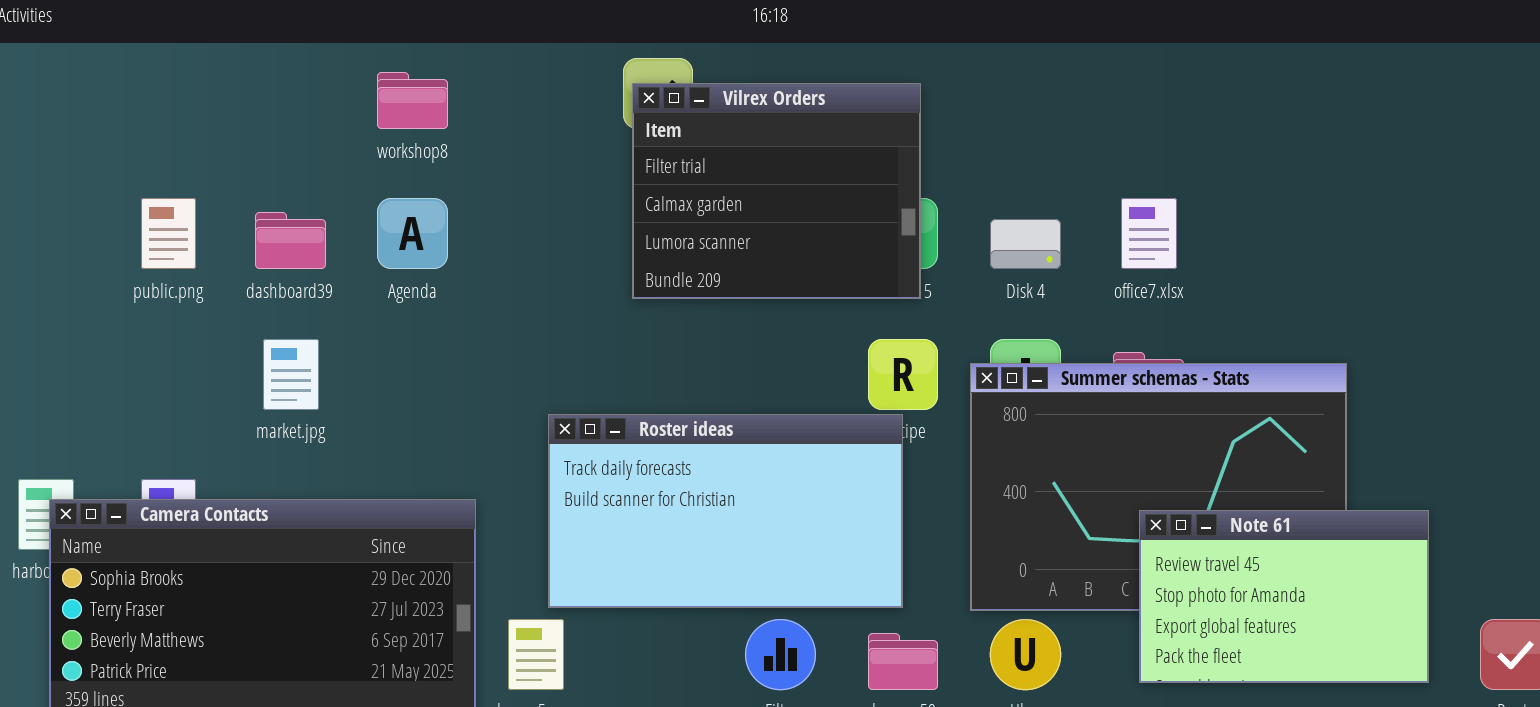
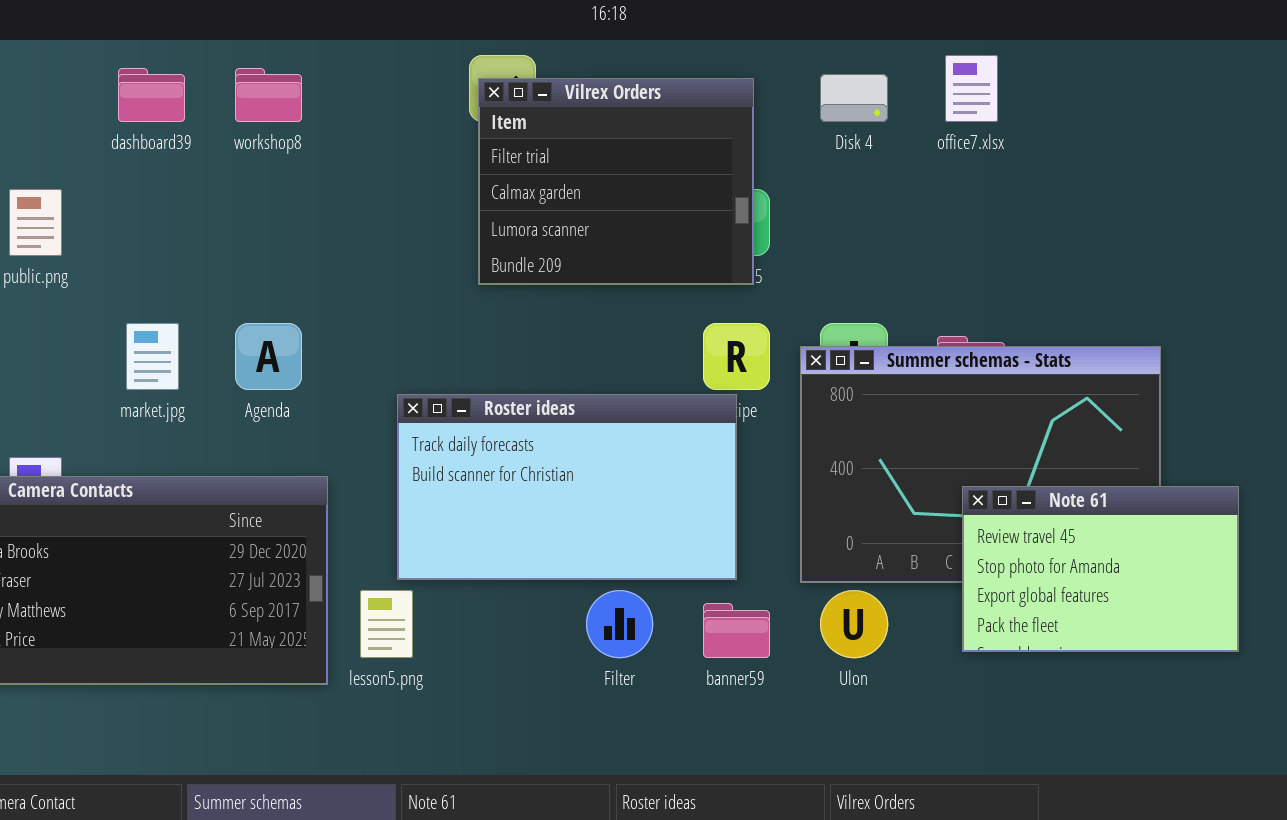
Agenda: [377,198,448,269] -> [235,323,302,390], moved
office7.xlsx: [1121,198,1177,269] -> [945,55,998,122], moved
dashboard39: [255,212,326,269] -> [118,68,185,122], moved
Disk 4: [990,219,1061,269] -> [820,74,888,122], moved

